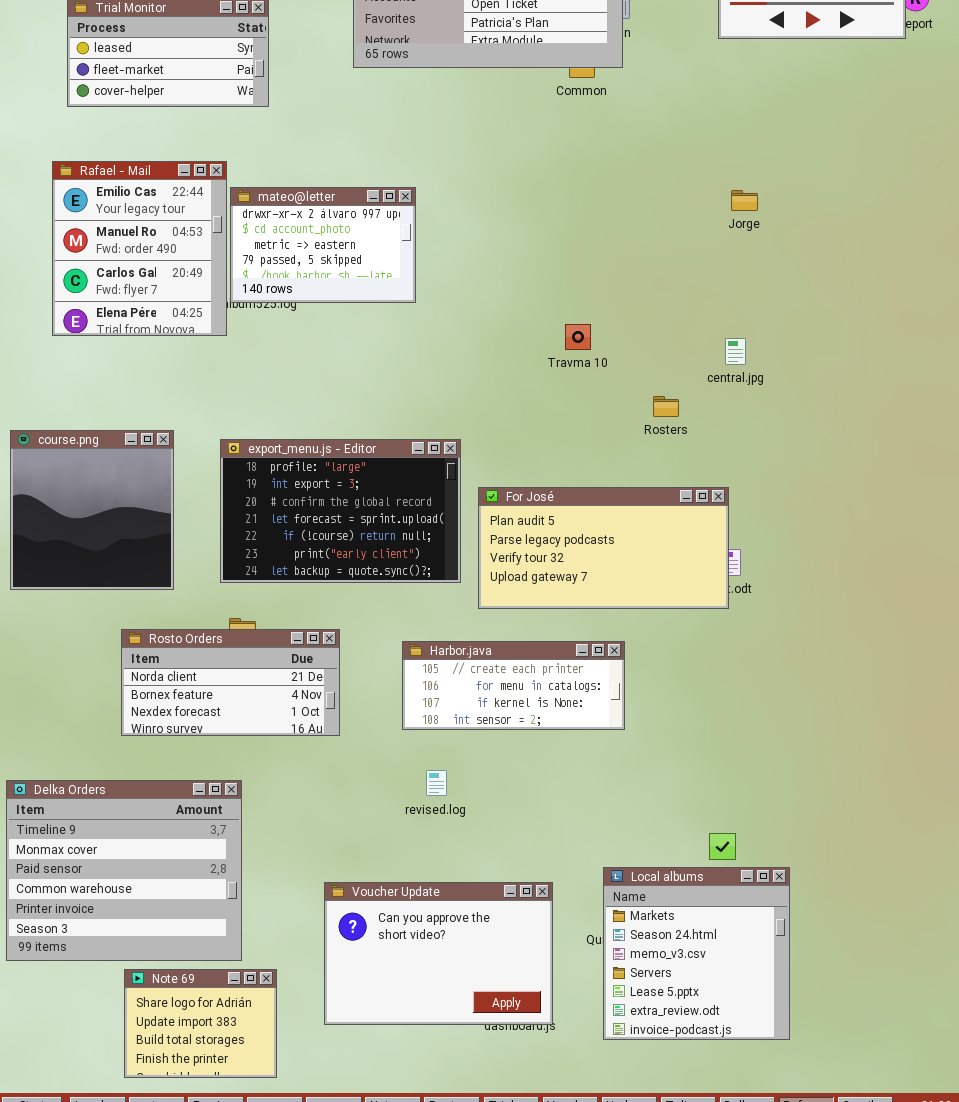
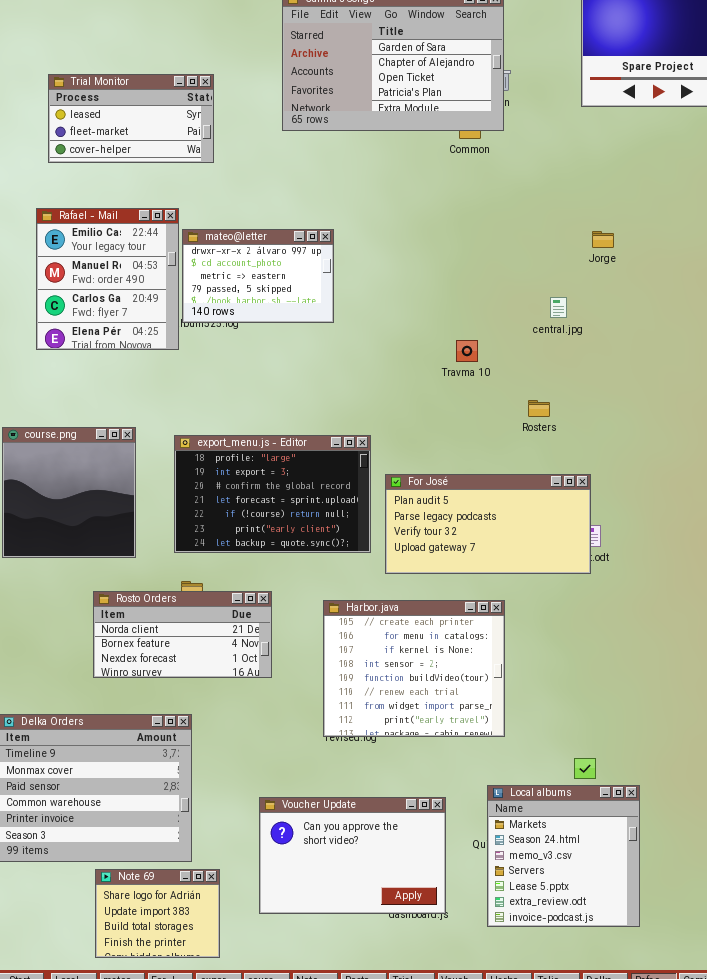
central.jpg: [725,338,746,365] -> [550,297,567,318], moved
Harbor.java: [402,641,625,730] -> [323,600,505,737], resized

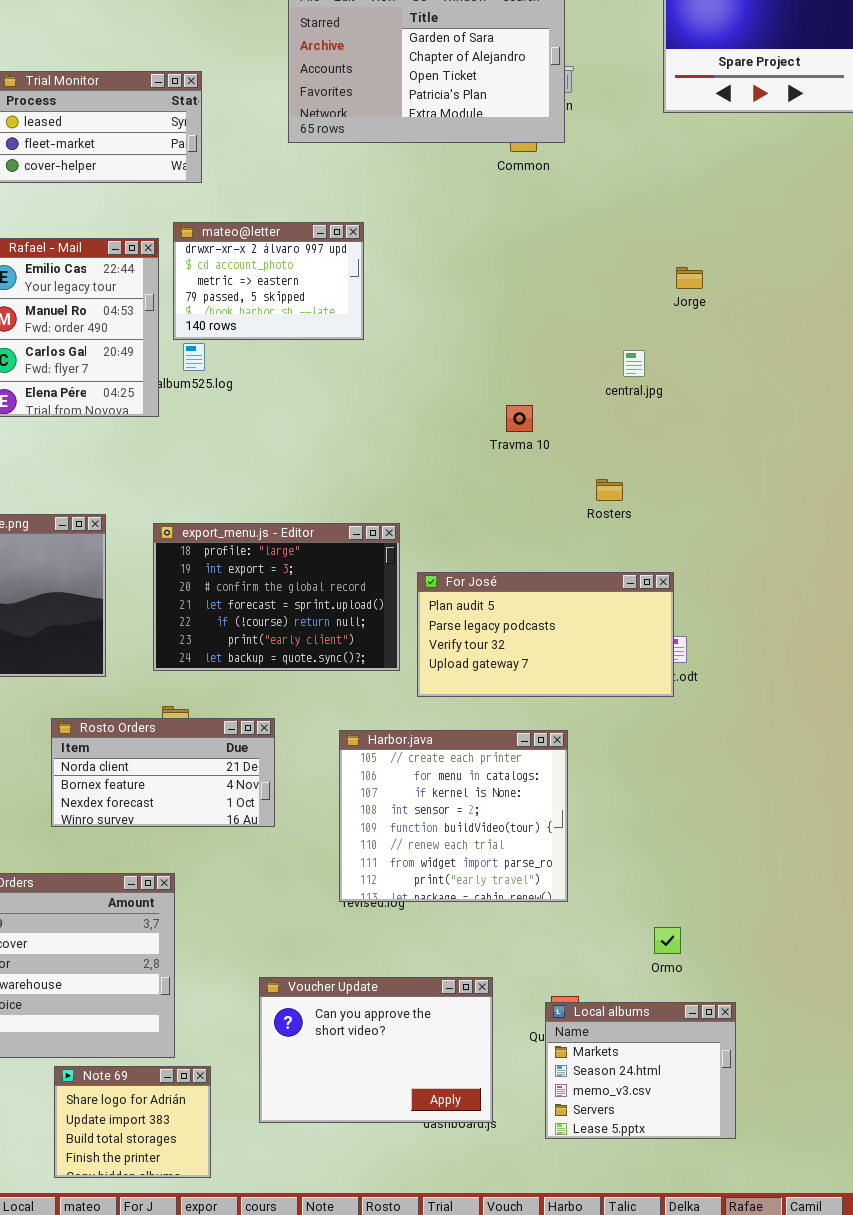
mateo@letter: [182,229,334,323] -> [173,222,364,340], moved
Local albums: [487,785,640,927] -> [545,1002,736,1139], resized

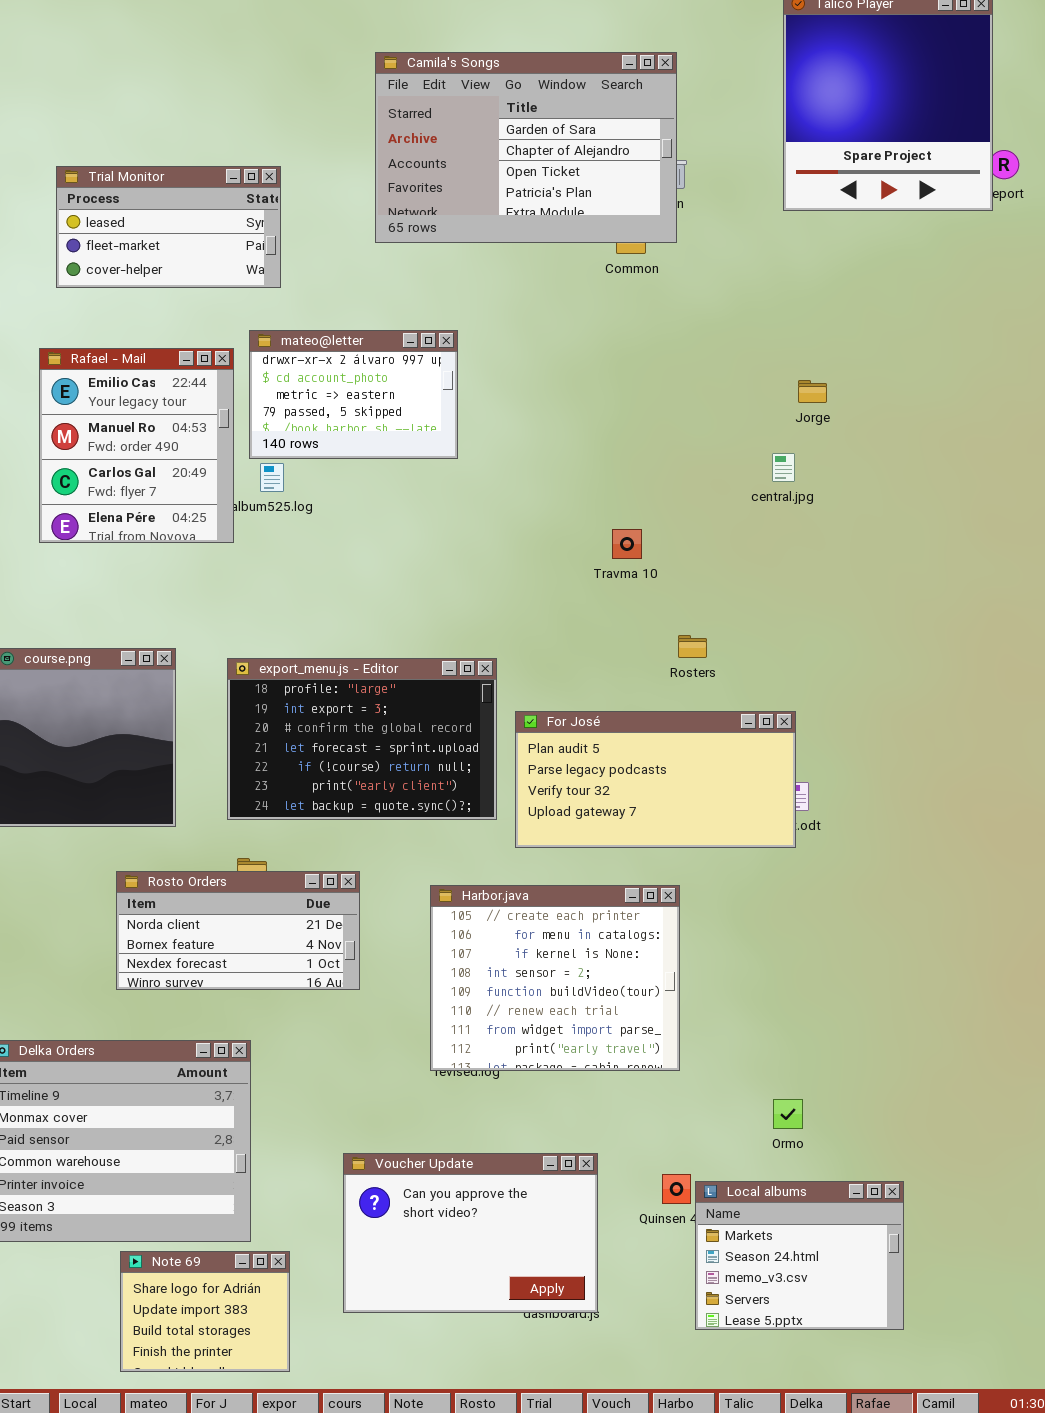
central.jpg: [623,350,645,377] -> [772,453,795,482], moved
Rosters: [596,479,623,501] -> [678,635,707,658], moved
Local albums: [545,1002,736,1139] -> [695,1181,904,1330], moved

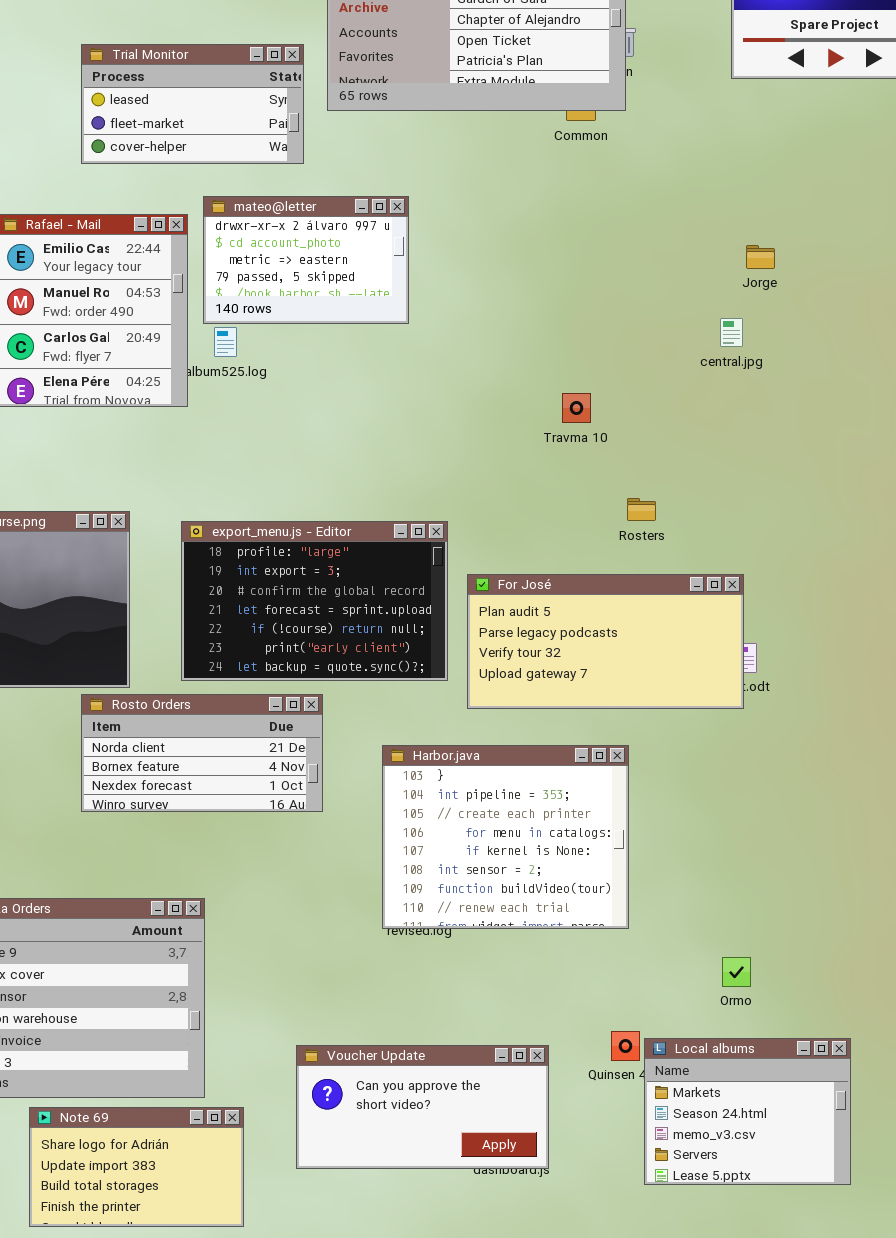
Trial Monitor: [56,166,281,288] -> [81,44,304,164], moved
Rosto Orders: [116,871,360,990] -> [81,694,323,812], moved
Harbor.java: [430,885,680,1071] -> [382,745,629,929], scrolled up 2 rows
Voucher Update: [343,1153,598,1313] -> [296,1045,549,1169], resized
Note 69: [120,1251,290,1372] -> [29,1107,244,1227], resized

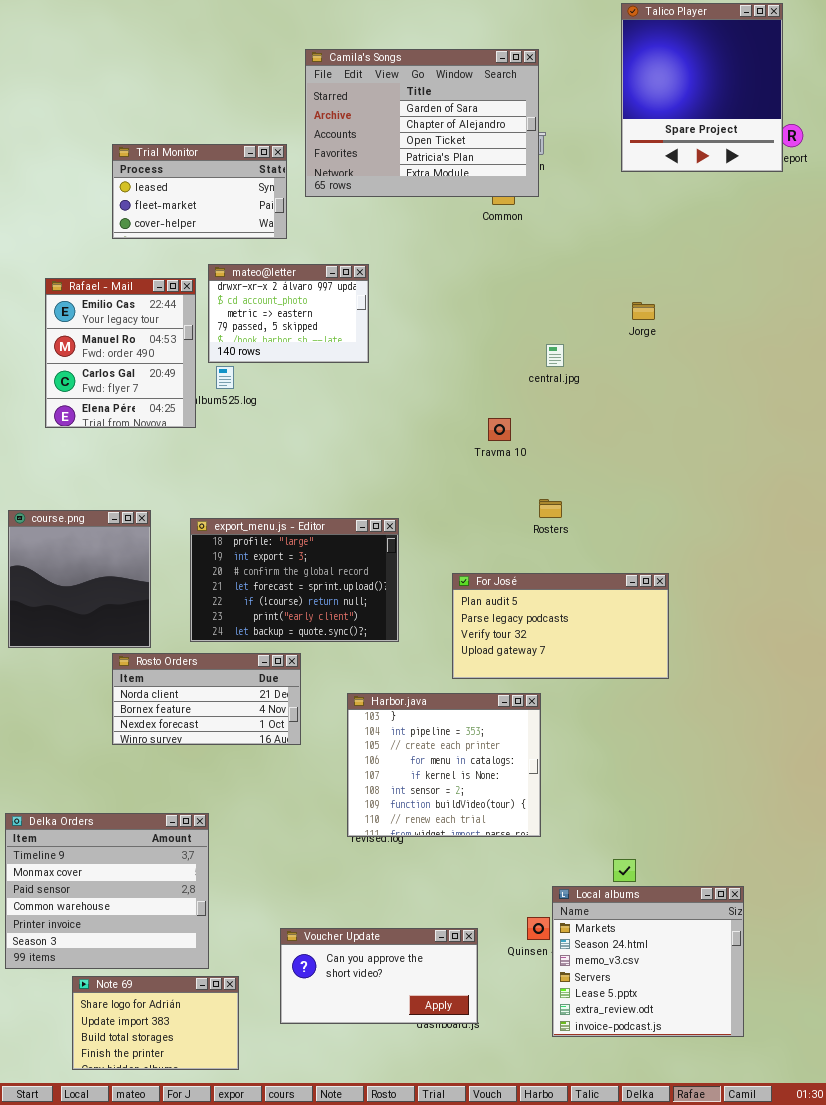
central.jpg: [720,318,743,347] -> [546,344,564,367], moved
For José: [467,574,744,709] -> [452,573,669,679], moved
Local albums: [644,1038,851,1185] -> [552,886,744,1037], resized

